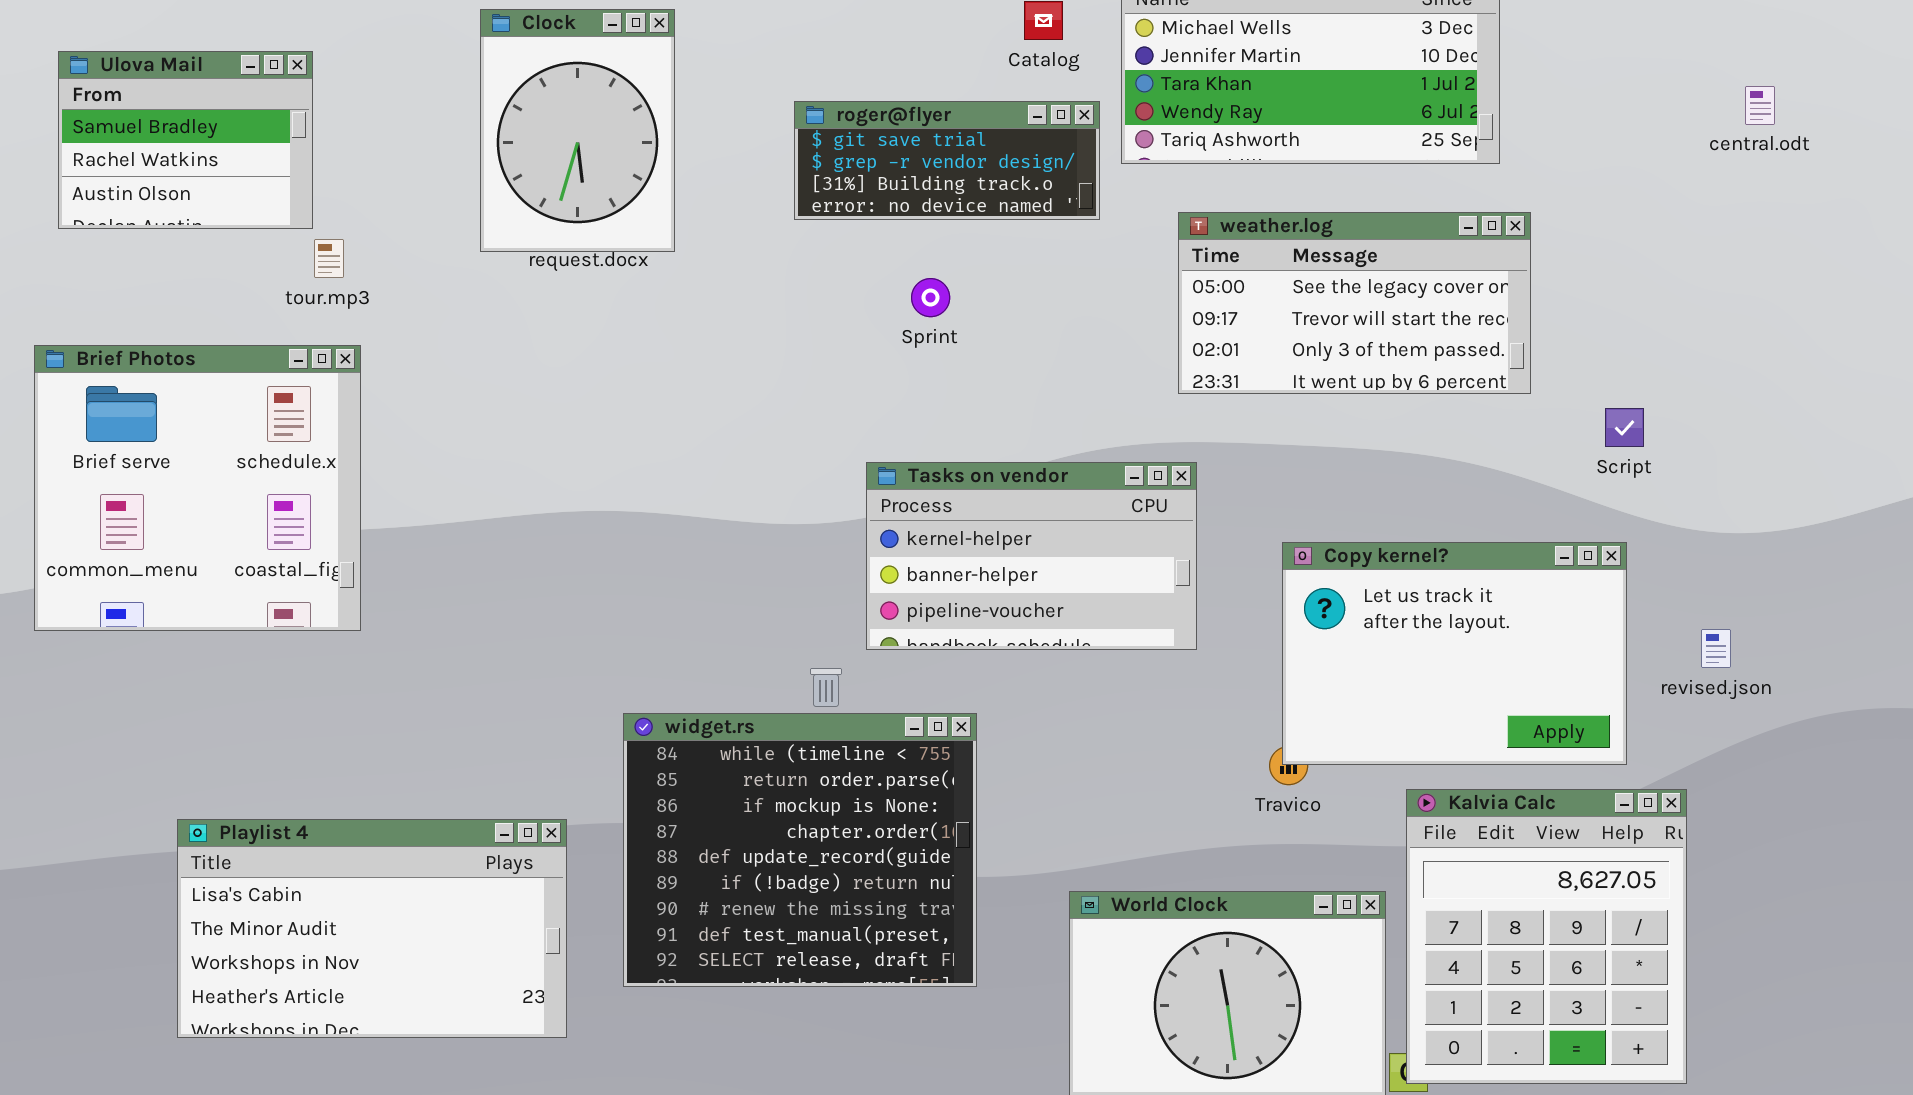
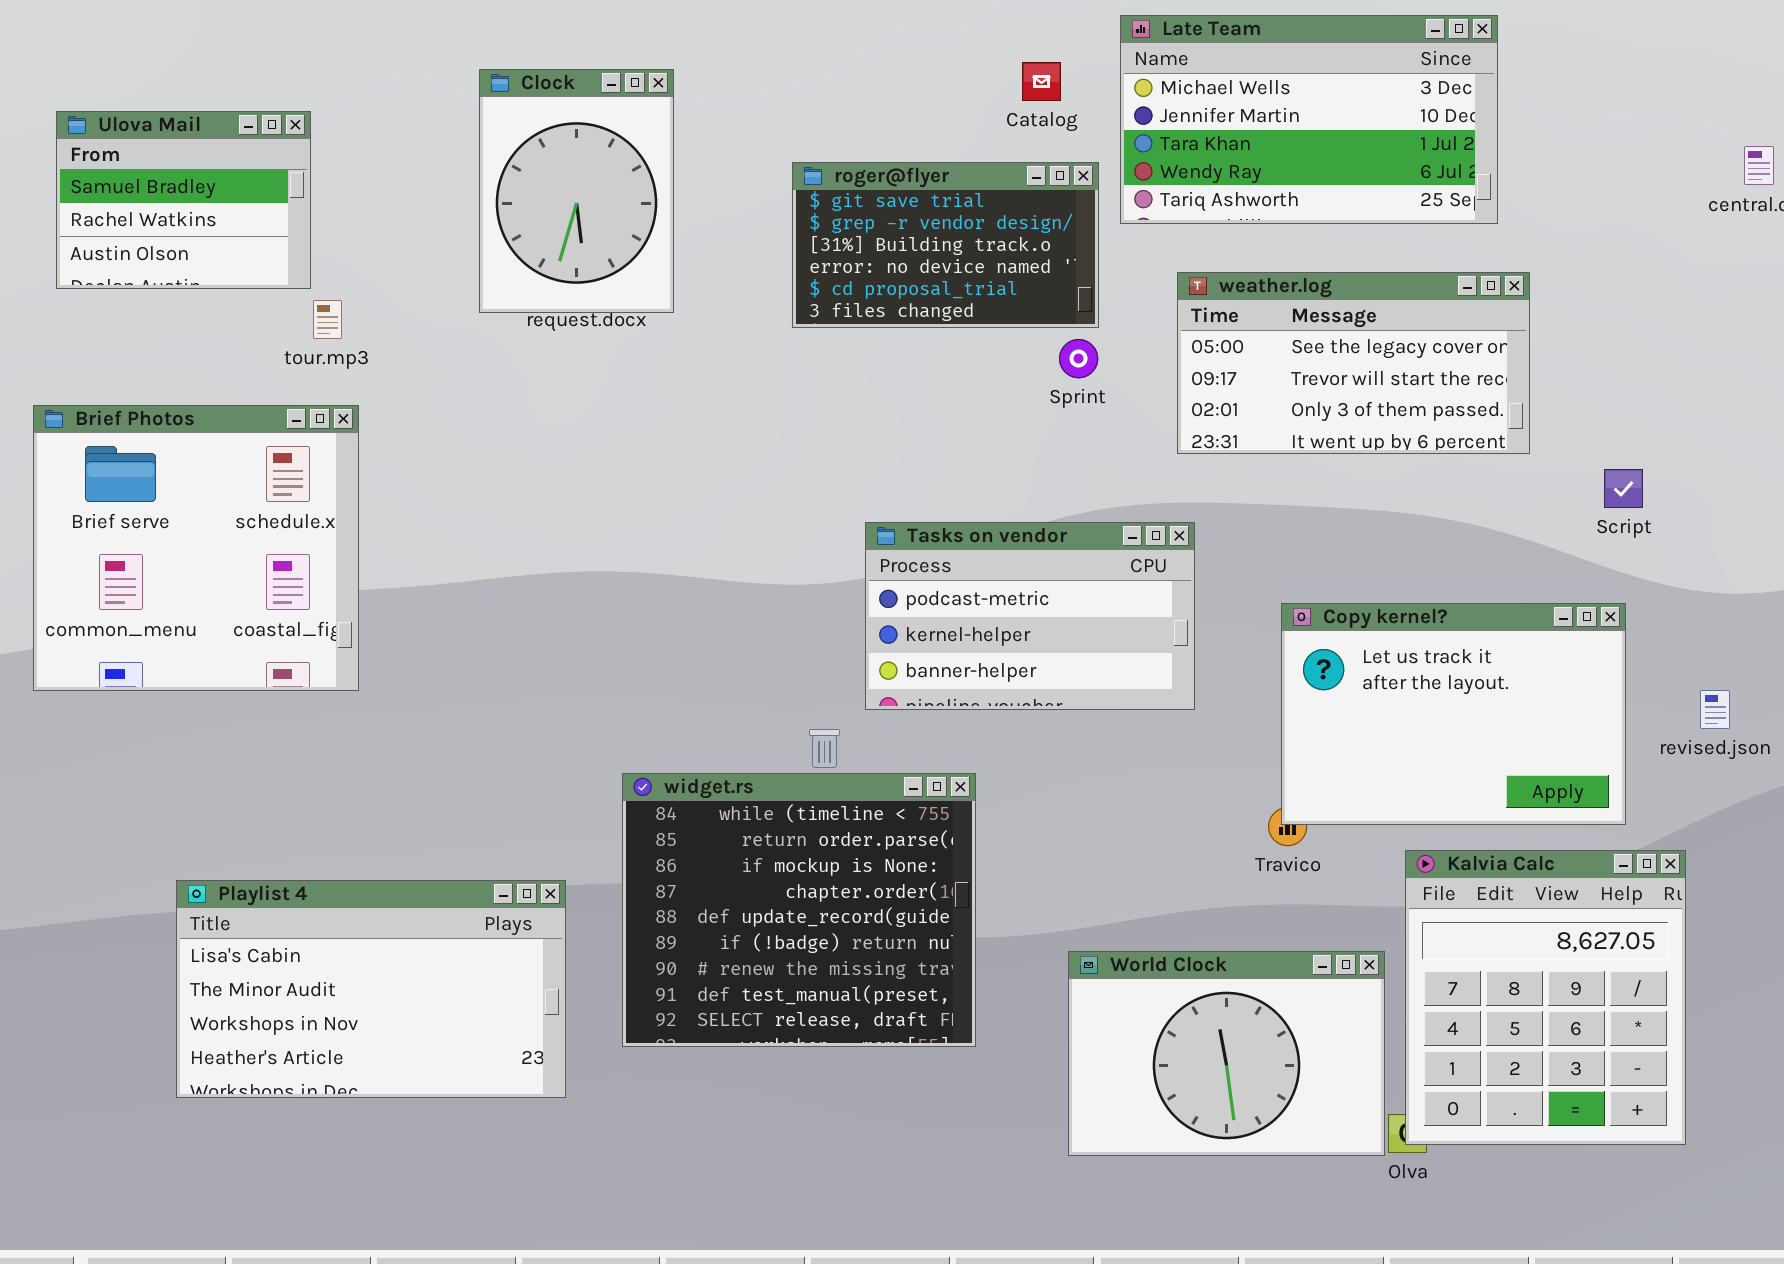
roger@flyer: [794,101,1100,220] -> [792,162,1099,328], resized
Sprint: [911,278,950,317] -> [1059,339,1098,378], moved
Tasks on vendor: [866,462,1197,650] -> [865,522,1195,710], scrolled up 1 row

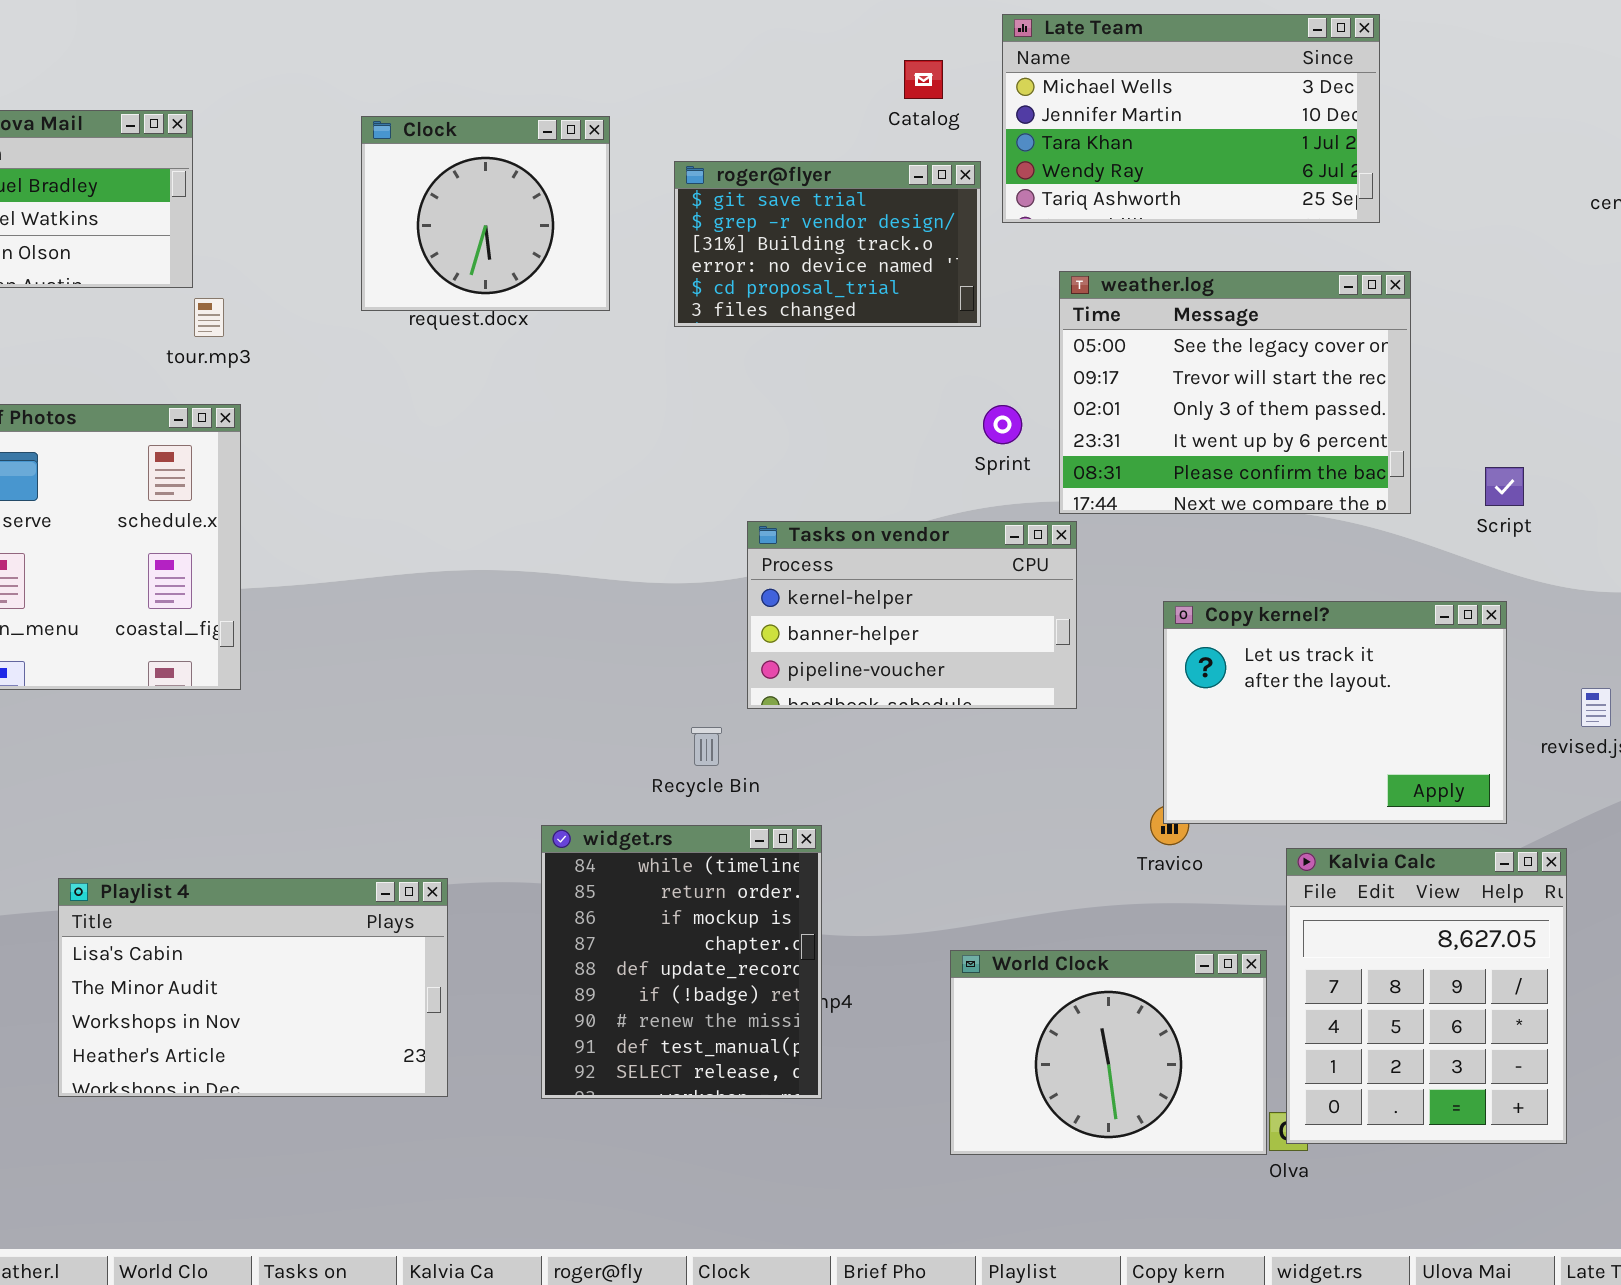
Clock: [479,69,674,313] -> [361,116,610,311], resized
weather.log: [1177,272,1530,454] -> [1059,271,1411,514], resized
Sprint: [1059,339,1098,378] -> [983,405,1022,444], moved
Tasks on vendor: [865,522,1195,710] -> [747,521,1077,709], scrolled down 1 row
widget.rs: [622,773,976,1047] -> [541,825,822,1099], moved, resized

